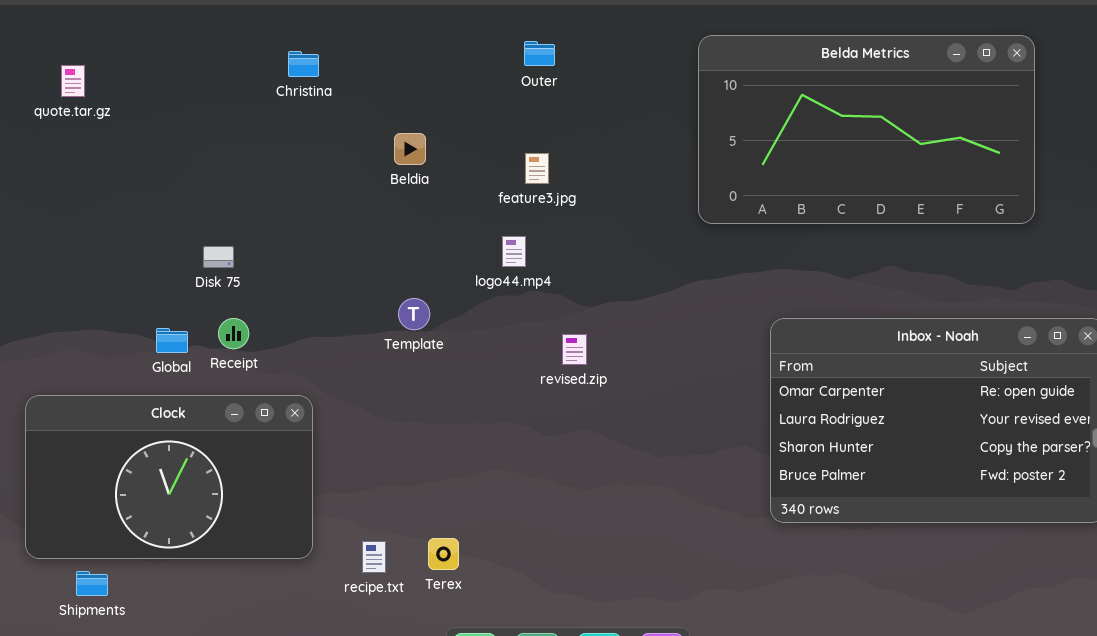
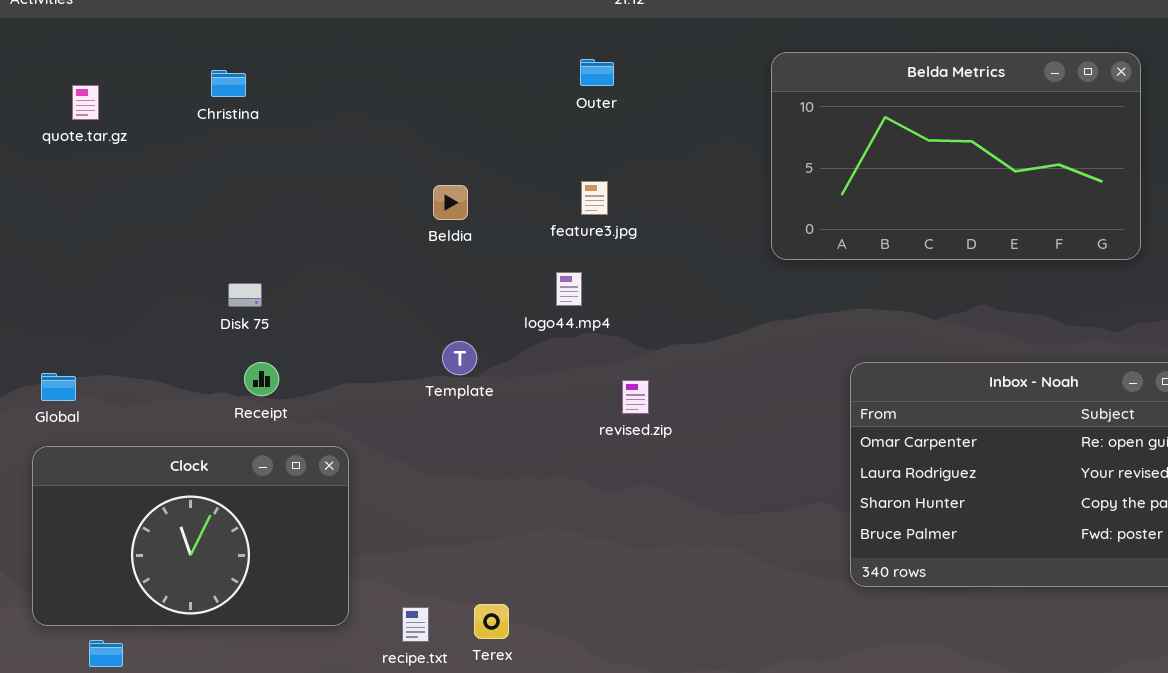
Christina: [288,51,319,77] -> [211,70,246,97], moved
Beldia: [394,133,426,165] -> [433,185,468,220], moved
Global: [156,328,188,353] -> [41,373,76,401], moved

